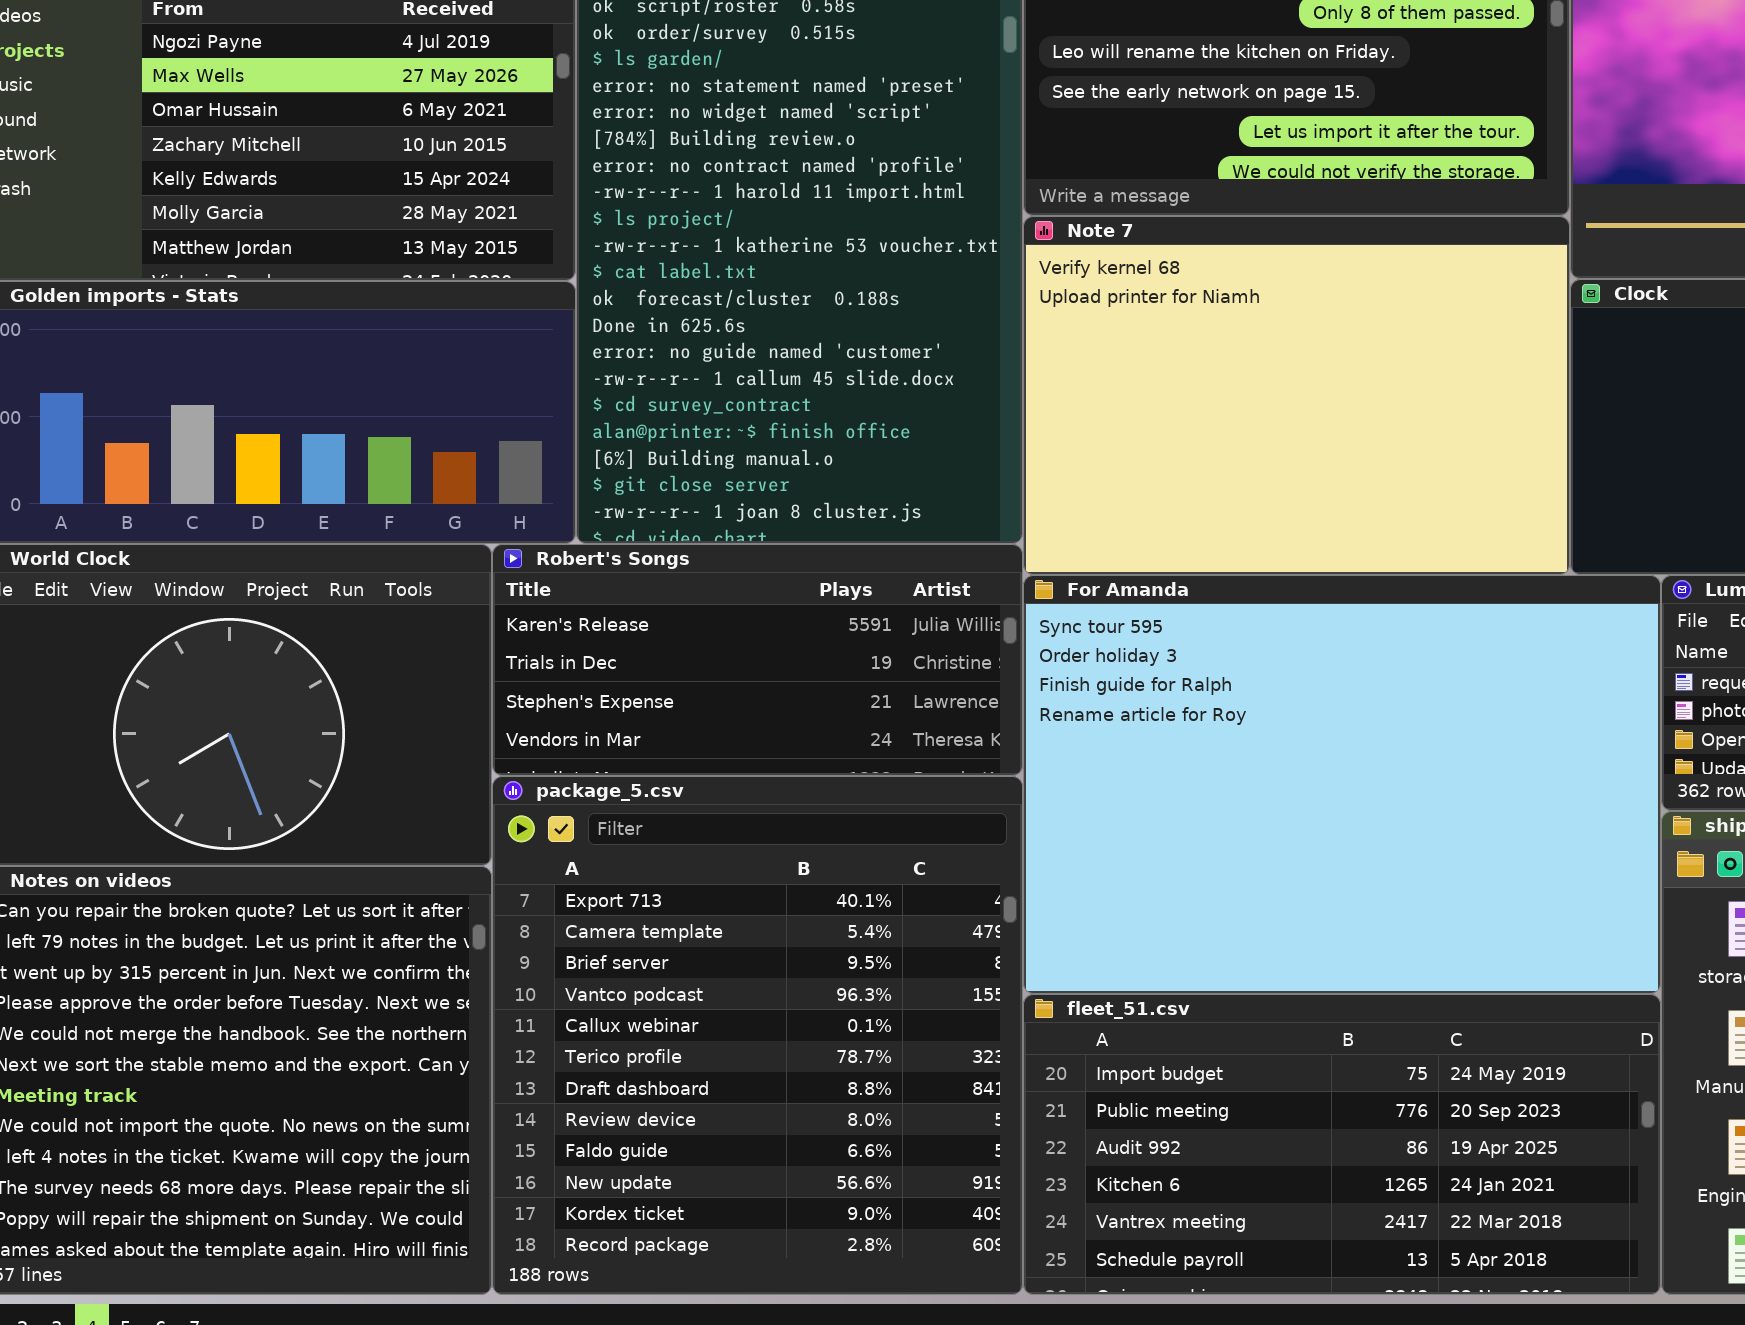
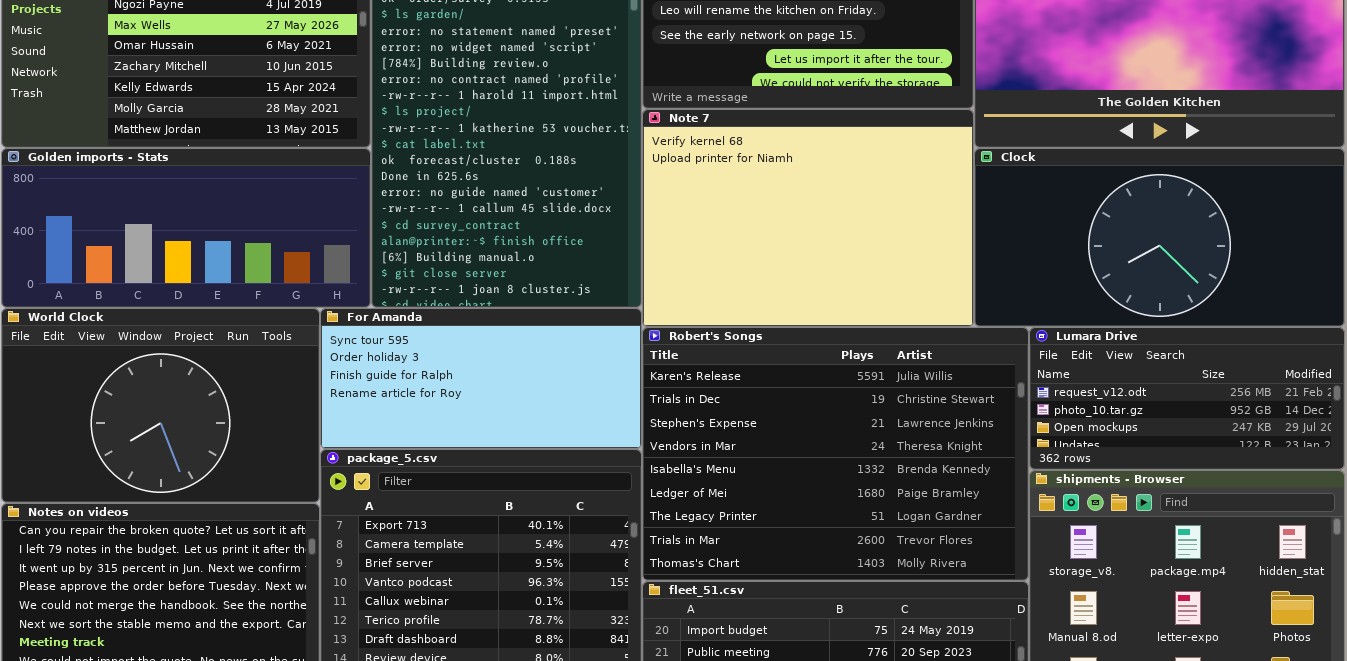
Robert's Songs: [492,544,1023,776] -> [642,327,1029,581], moved, resized
For Amanda: [1023,575,1661,994] -> [320,308,642,449], moved, resized

